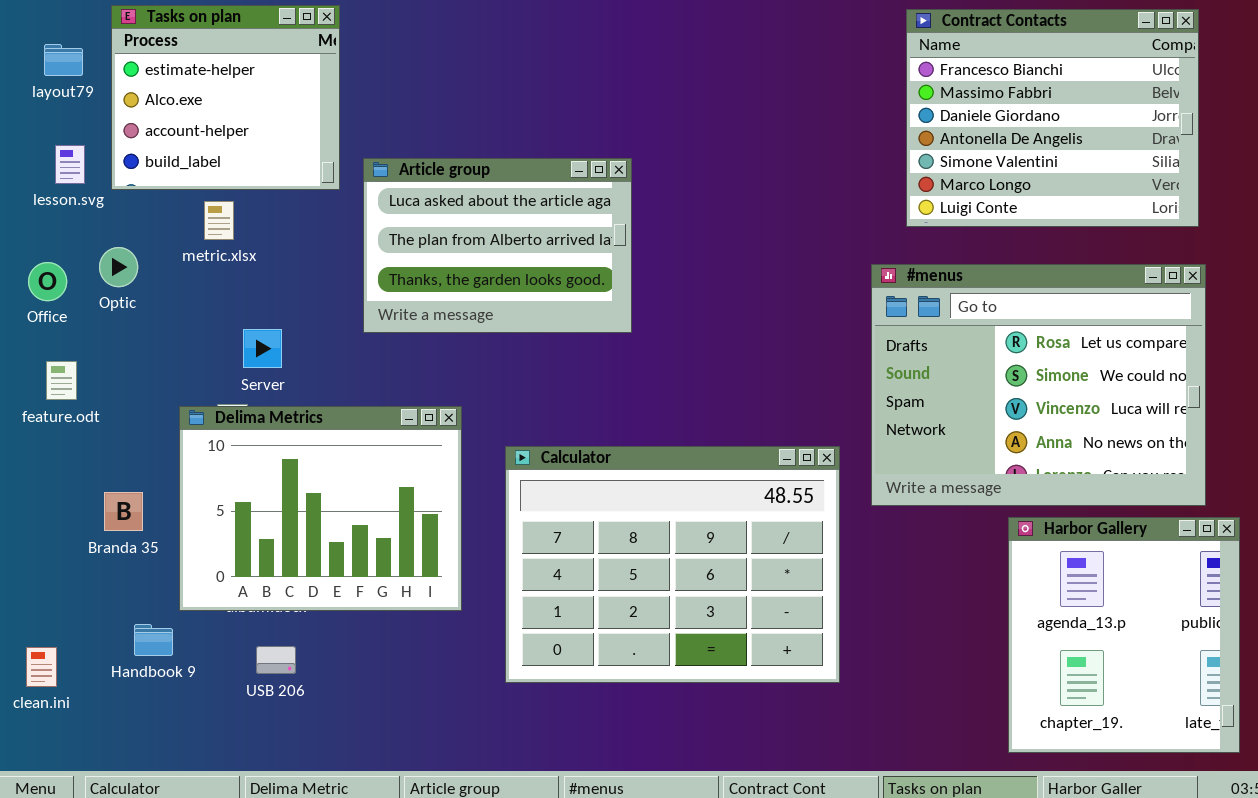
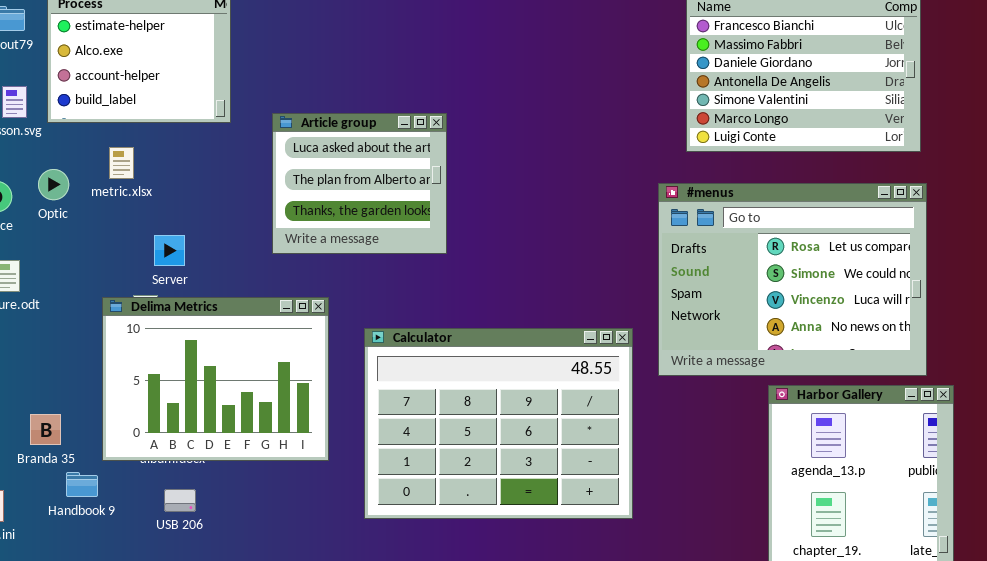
Article group: [363,158,632,333] -> [272,113,447,254], moved, resized
metric.xlsx: [204,201,234,240] -> [109,147,134,179], moved
Branda 35: [104,492,143,531] -> [30,414,61,445], moved

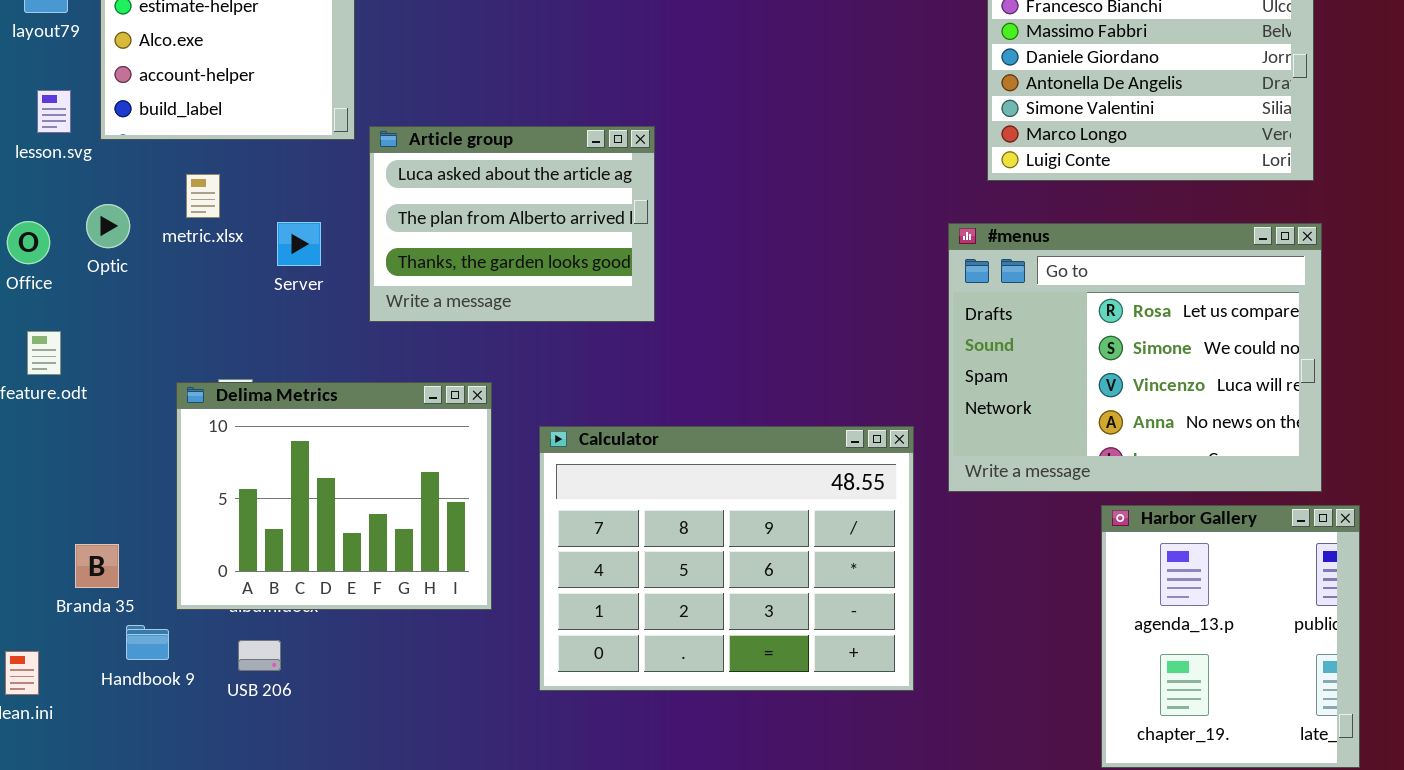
Article group: [272,113,447,254] -> [369,126,655,322], resized
Server: [154,235,185,266] -> [277,222,321,266], moved
USB 206: [164,489,196,512] -> [238,640,281,671], moved

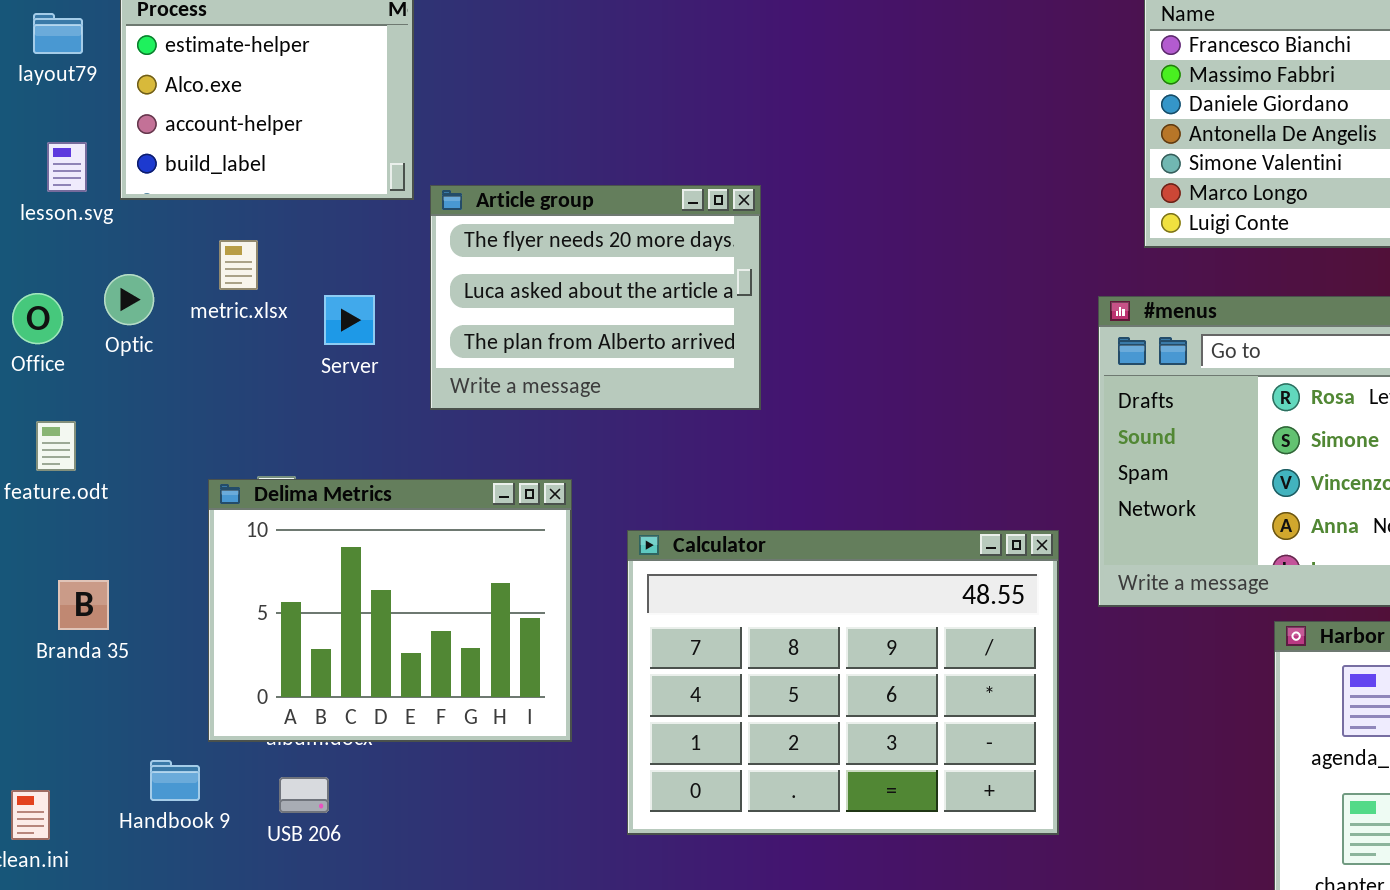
Article group: [369,126,655,322] -> [430,185,761,410], scrolled up 1 row
Branda 35: [75,544,119,588] -> [58,580,109,630], moved

